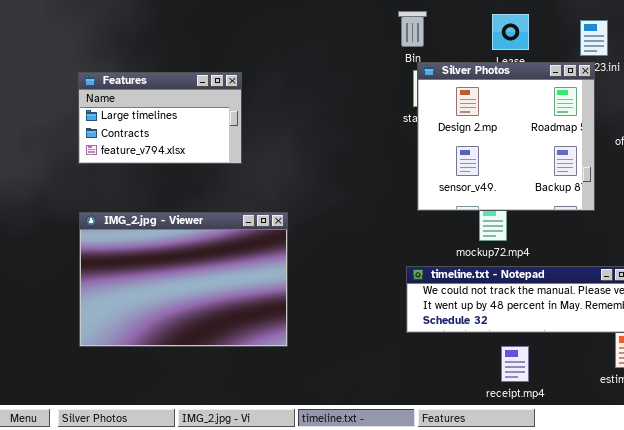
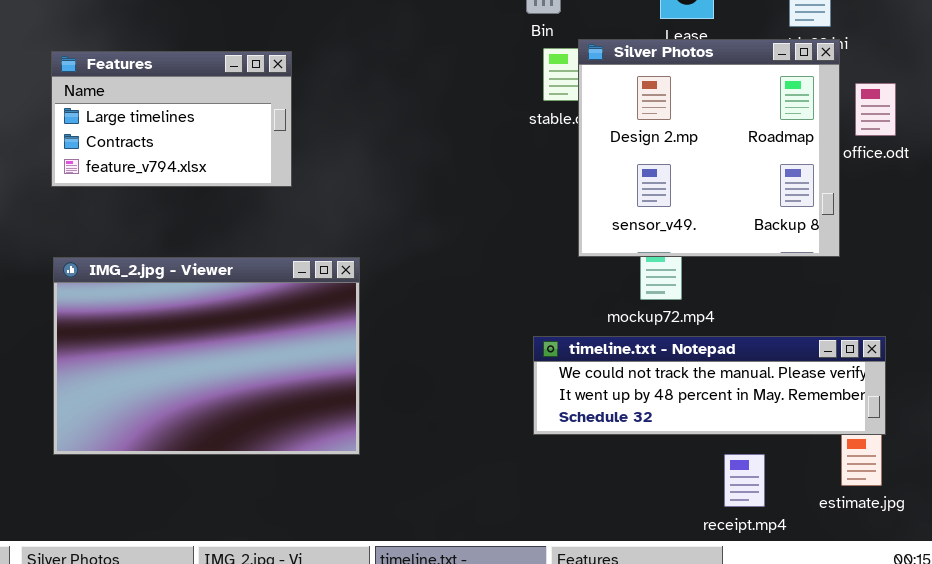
Silver Photos: [417,62,595,211] -> [578,39,840,257], moved
receipt.mp4: [501,346,529,382] -> [724,454,765,507], moved

